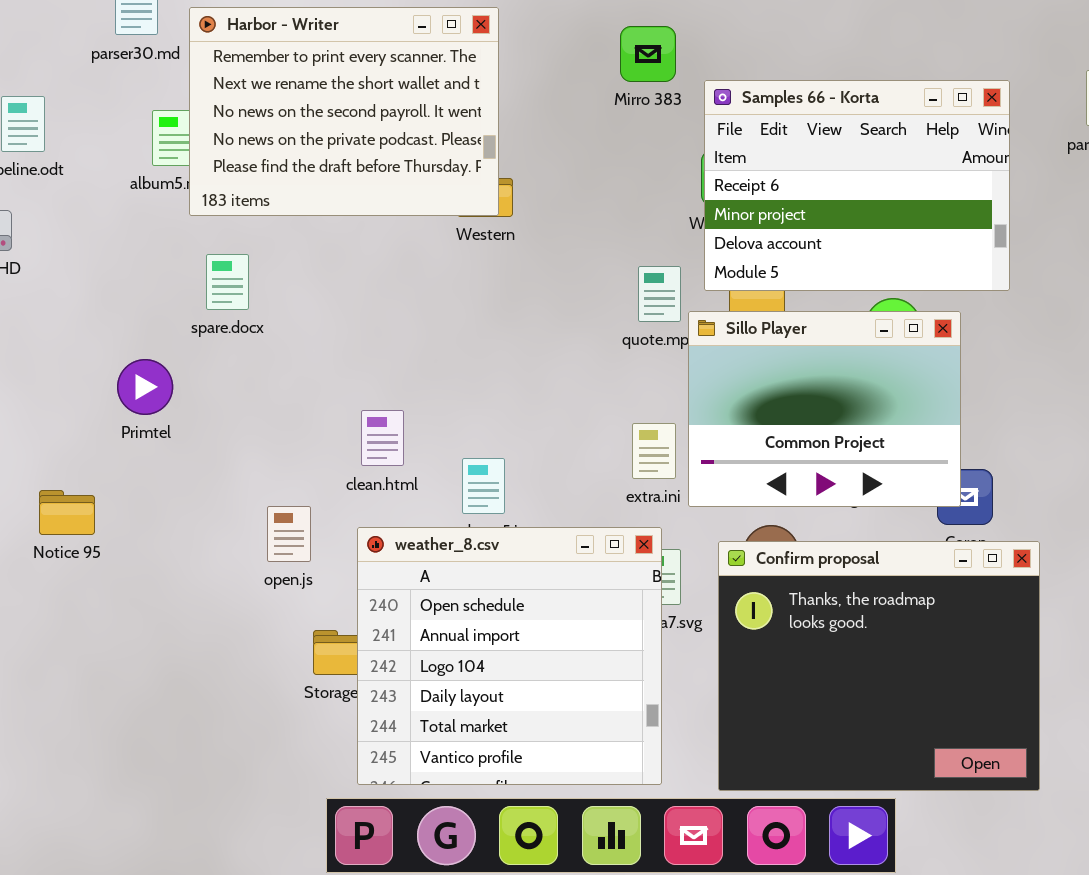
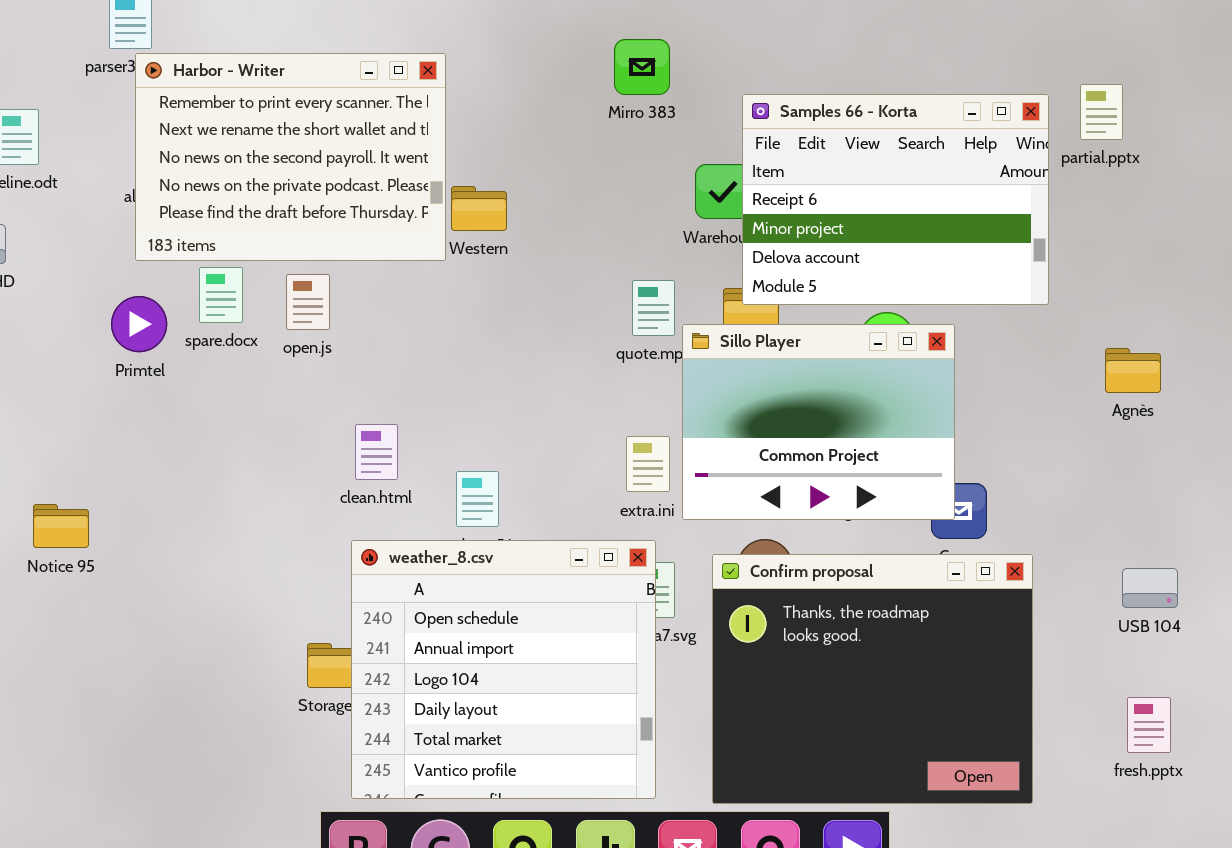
Harbor - Writer: [189,7,499,216] -> [135,53,446,261], moved
Samples 66 - Korta: [704,80,1010,291] -> [742,94,1049,305], moved
Primtel: [117,359,173,415] -> [111,296,167,352], moved
open.js: [267,506,311,562] -> [286,274,330,330], moved

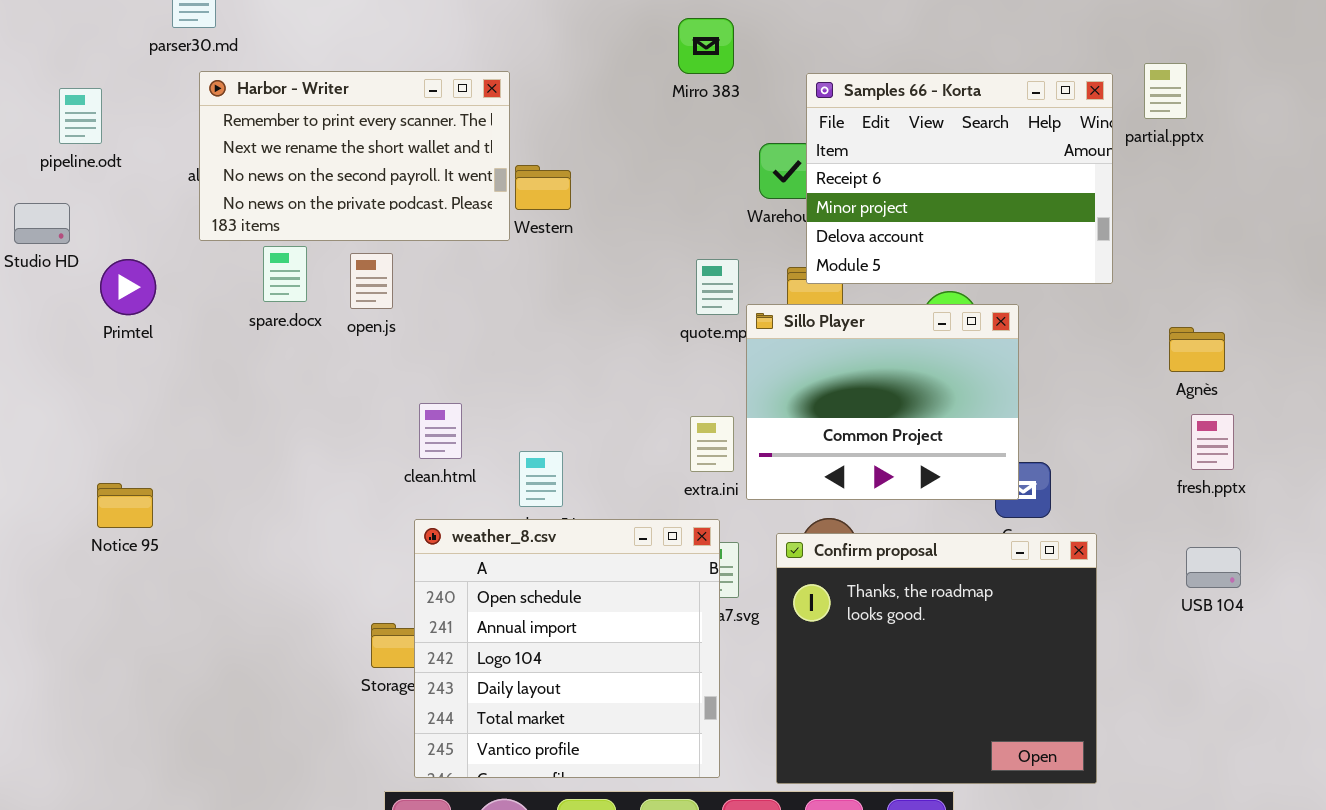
Harbor - Writer: [135,53,446,261] -> [199,71,510,241], resized
Primtel: [111,296,167,352] -> [100,259,156,315], moved
fresh.pptx: [1127,697,1171,753] -> [1191,414,1234,470], moved

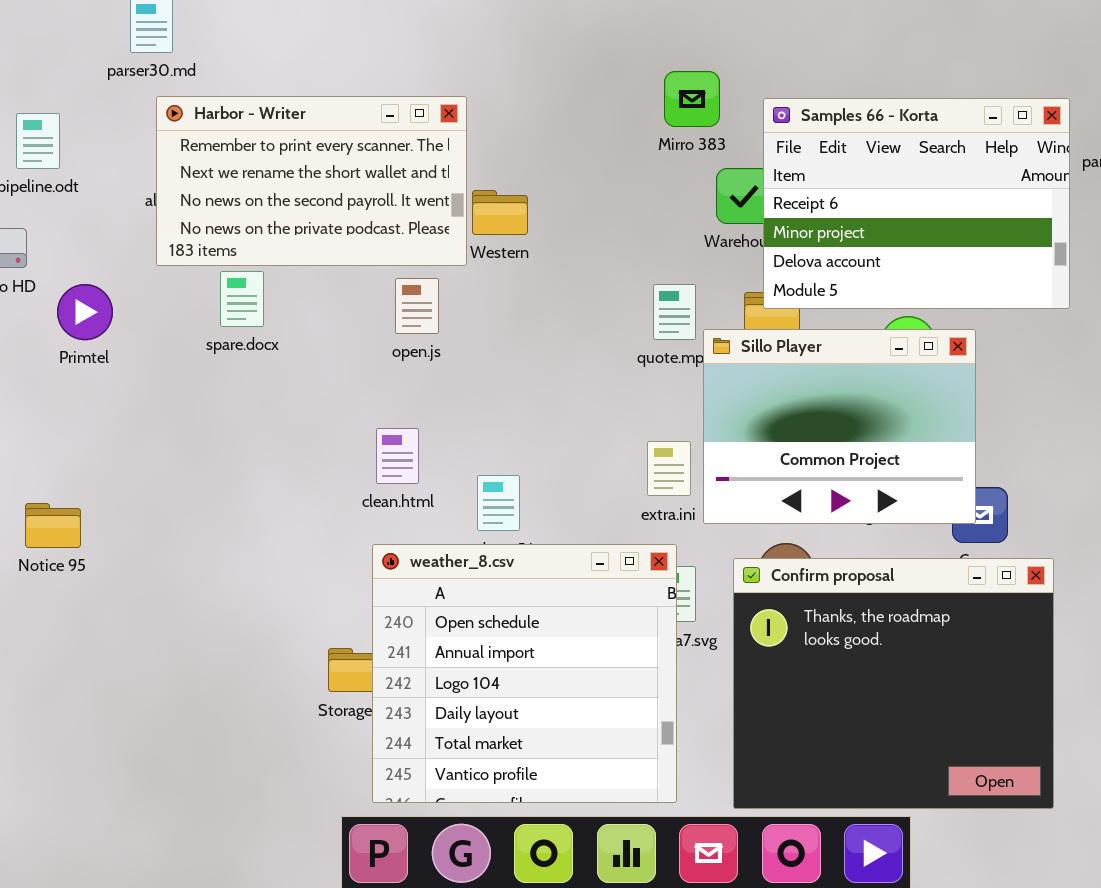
Mirro 383: [678,18,734,74] -> [664,71,720,127], moved
open.js: [350,253,393,309] -> [395,278,439,334], moved
Notice 95: [97,483,153,528] -> [25,503,81,548], moved

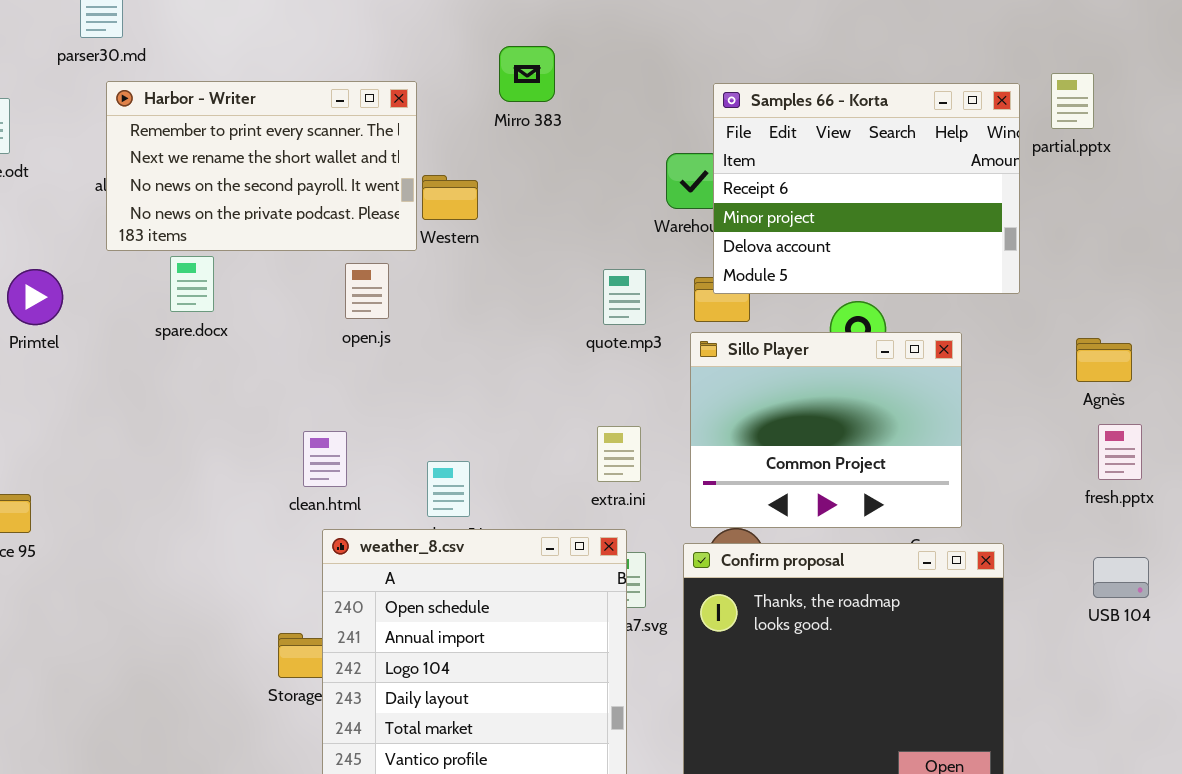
Mirro 383: [664,71,720,127] -> [499,46,555,102], moved
Sillo Player: [703,329,976,524] -> [690,332,962,528], moved
clean.html: [376,428,419,484] -> [303,431,347,487], moved

